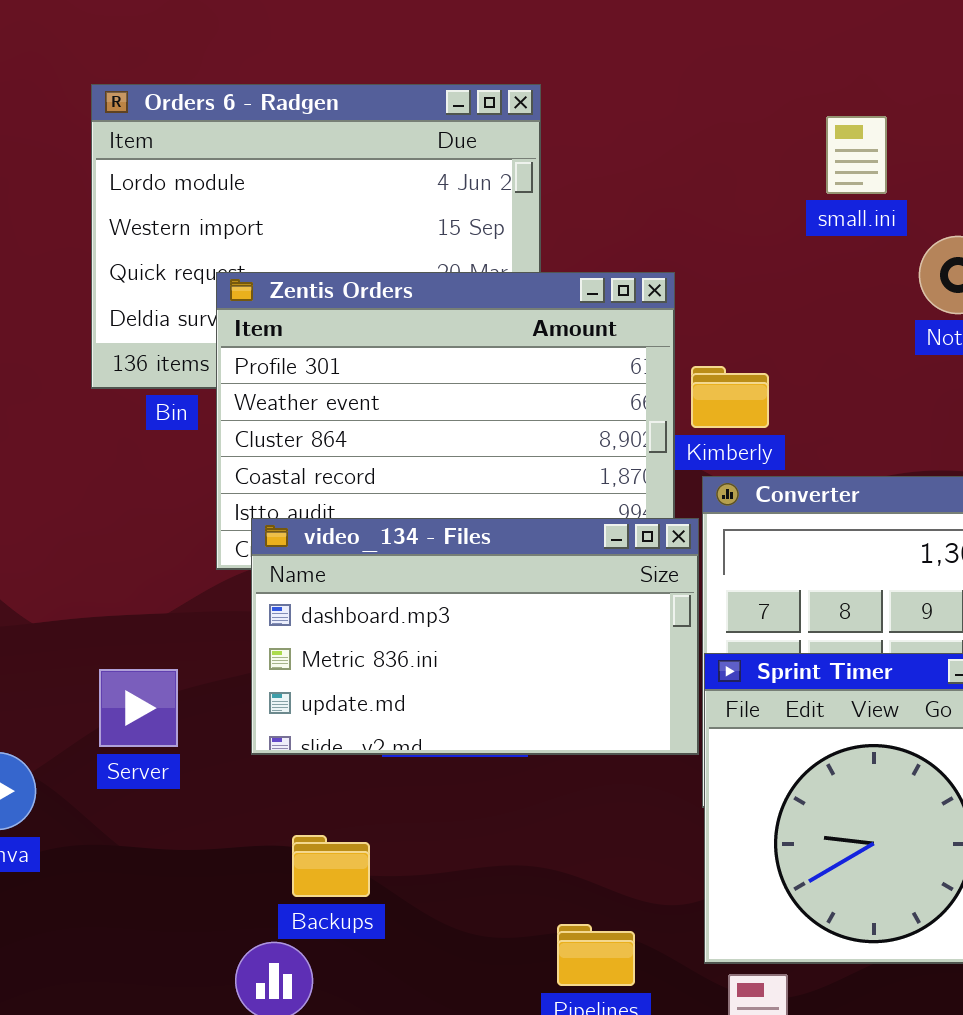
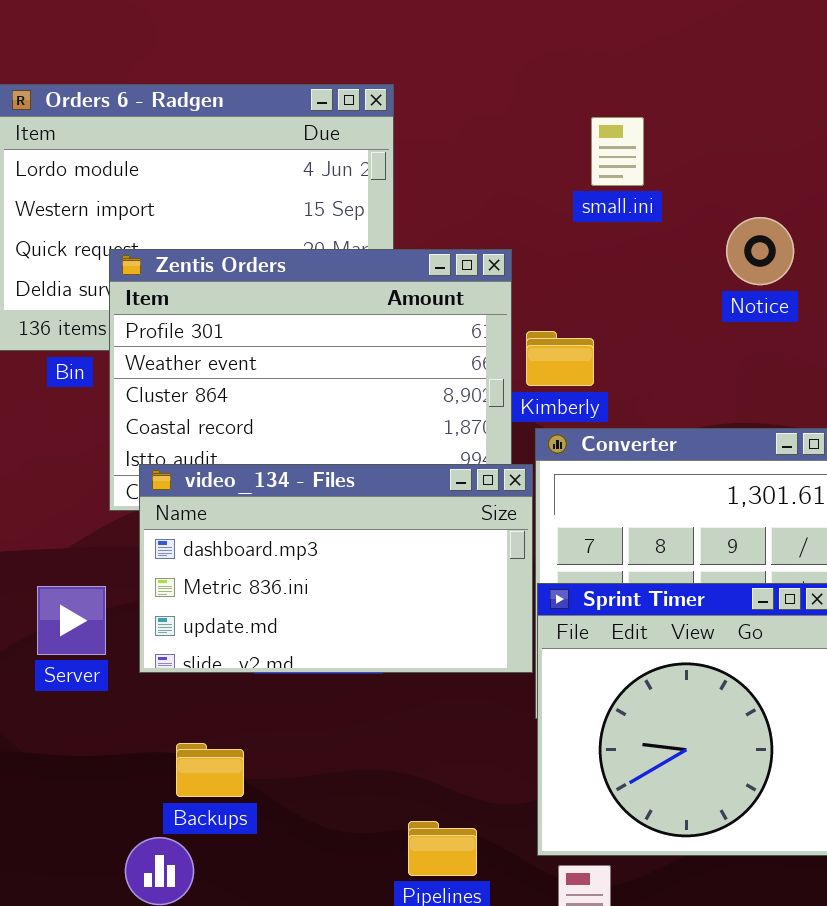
small.ini: [826,116,887,194] -> [591,117,644,186], moved
Server: [99,669,178,747] -> [37,586,106,655], moved

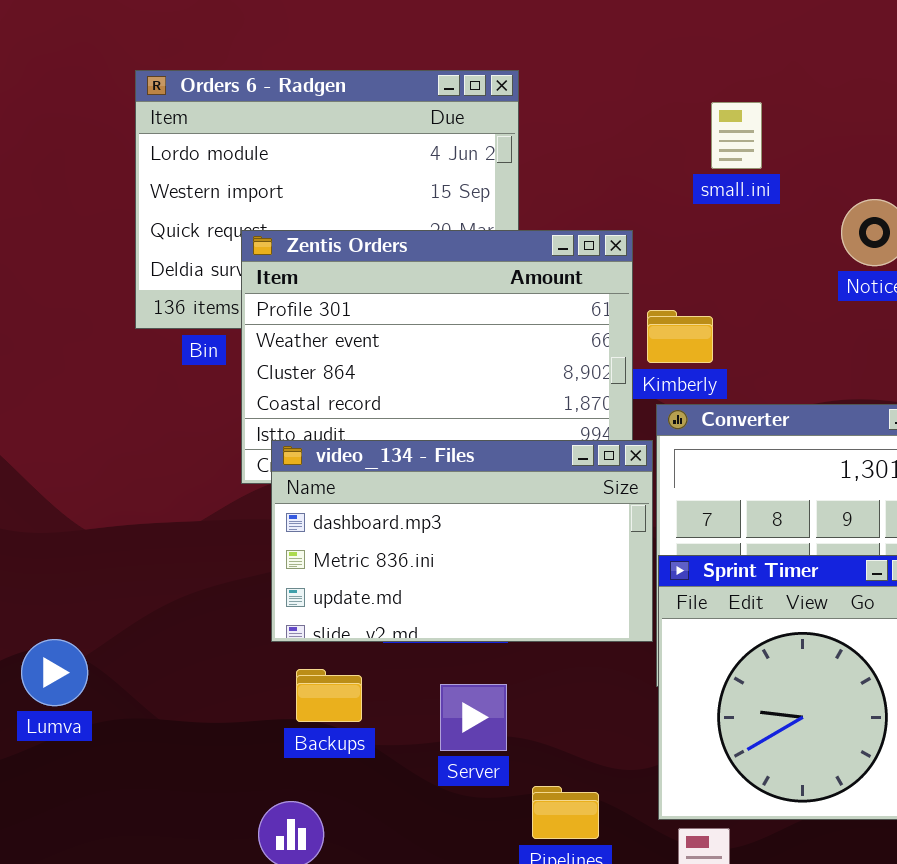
Server: [37,586,106,655] -> [440,684,507,751], moved
Backups: [176,743,244,797] -> [296,669,362,722], moved

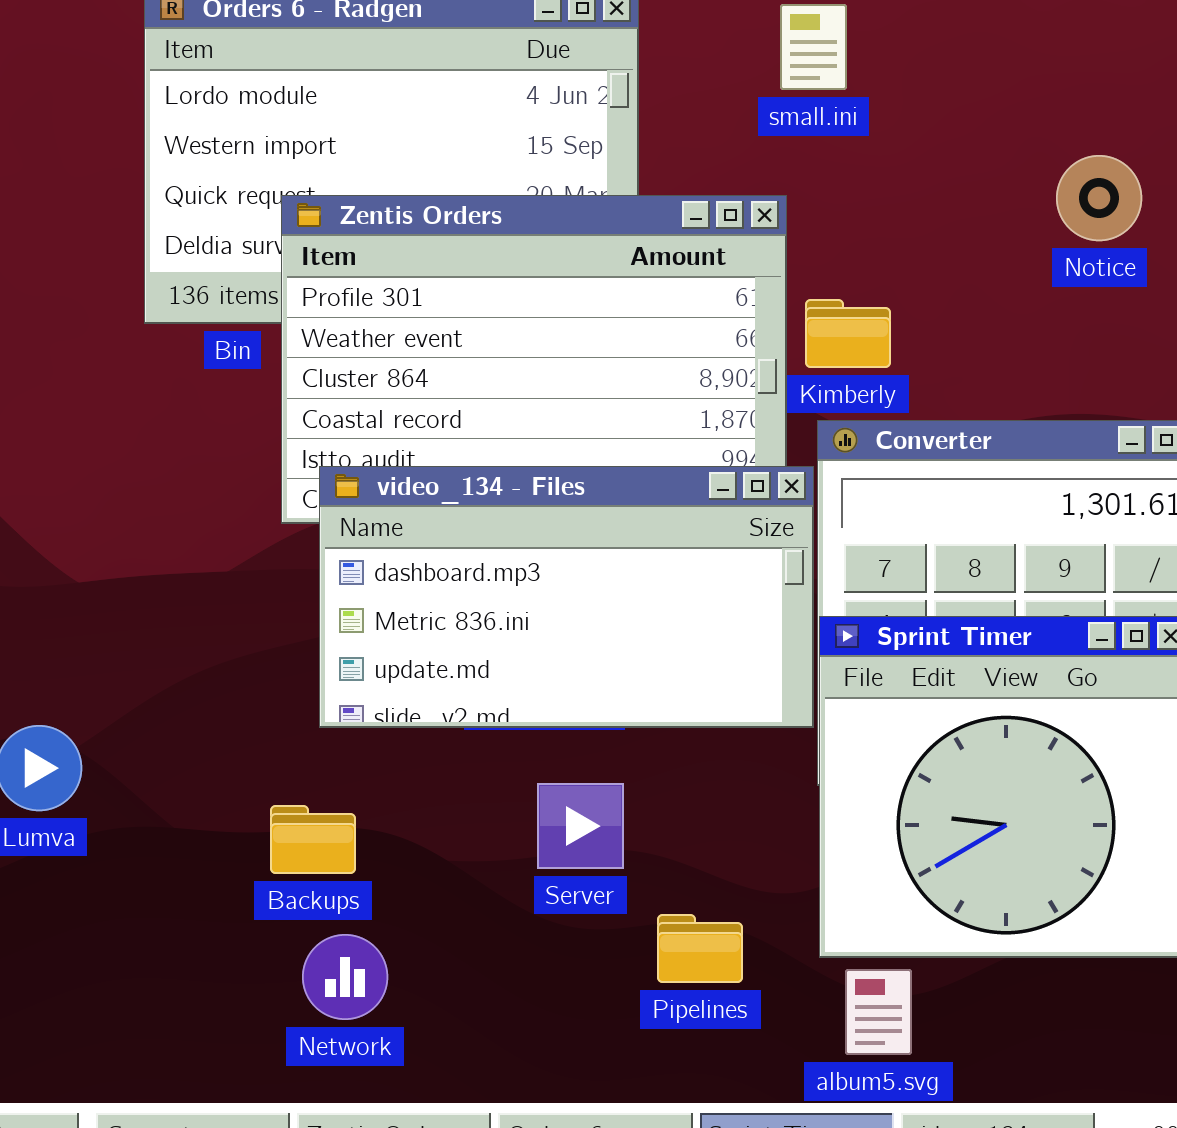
small.ini: [711,102,762,169] -> [780,4,847,90], moved
Backups: [296,669,362,722] -> [270,805,356,874], moved

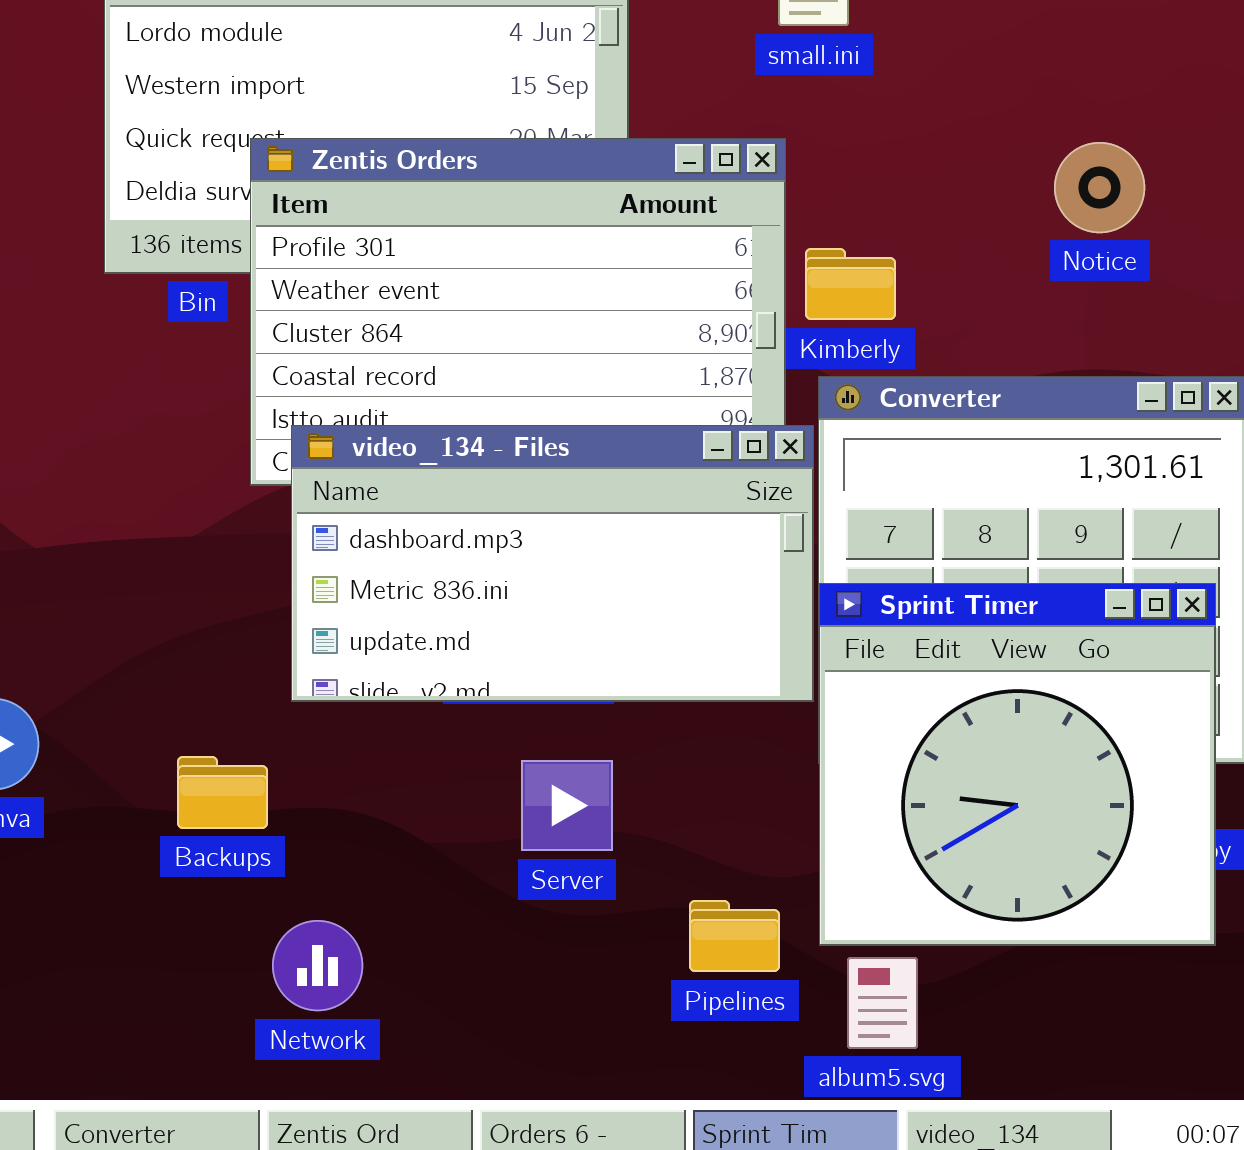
Notice: [1056,155,1142,241] -> [1054,142,1145,233], moved
Backups: [270,805,356,874] -> [177,756,268,829], moved
Pipelines: [657,914,743,983] -> [689,900,780,972], moved

